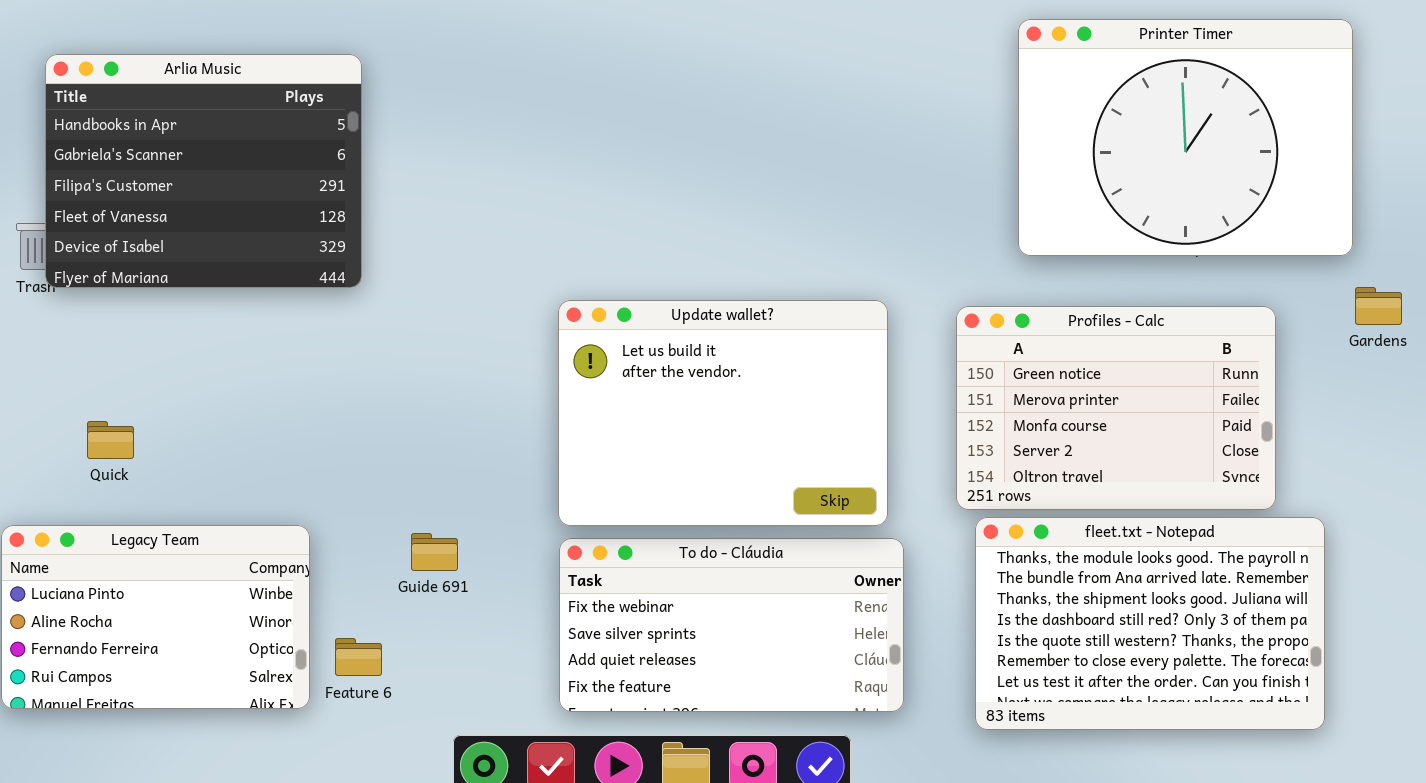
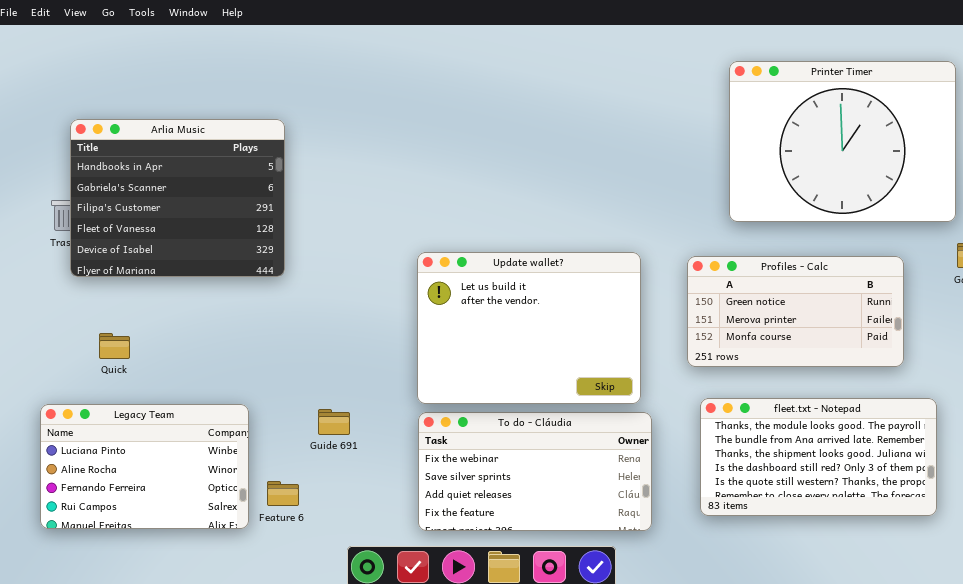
Arlia Music: [45,54,362,288] -> [70,119,285,277], moved
Profiles - Calc: [956,306,1276,510] -> [687,256,904,367], resized
fleet.txt - Notepad: [975,517,1325,730] -> [700,398,937,516], resized

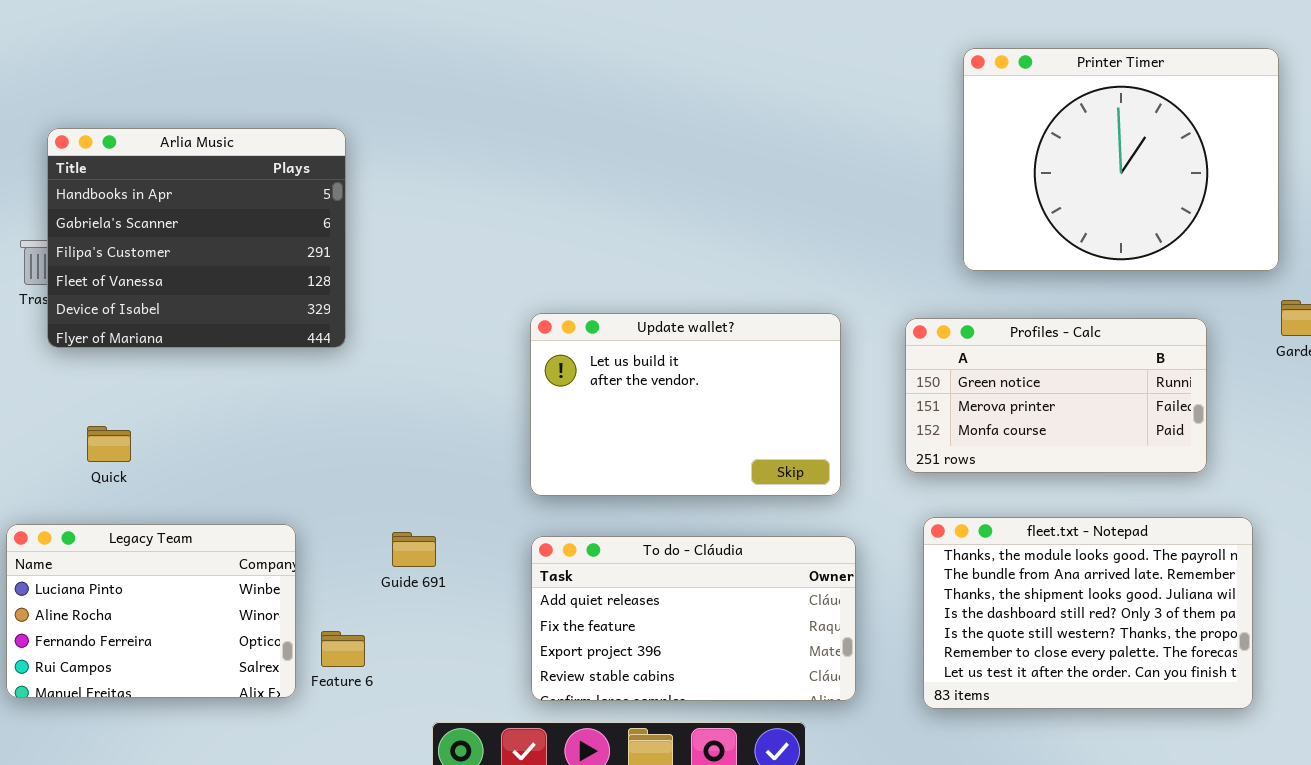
Update wallet?: [417,252,641,404] -> [530,313,841,496], resized
fleet.txt - Notepad: [700,398,937,516] -> [923,517,1253,709], resized
To do - Cláudia: [418,412,652,531] -> [531,536,856,701], scrolled down 2 rows

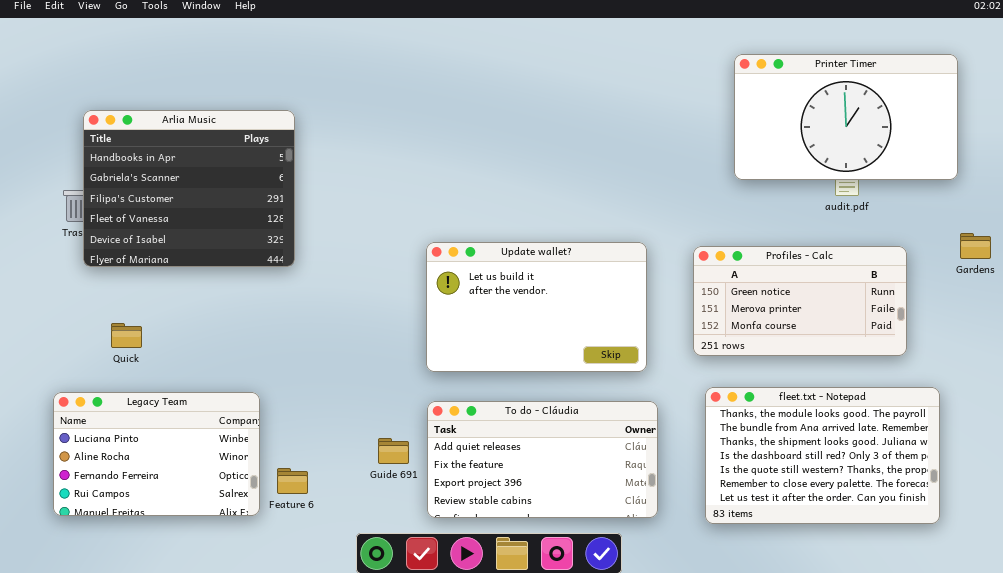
Printer Timer: [963,48,1279,271] -> [734,54,958,180], resized
Guide 691: [392,532,436,567] -> [378,438,409,464], moved

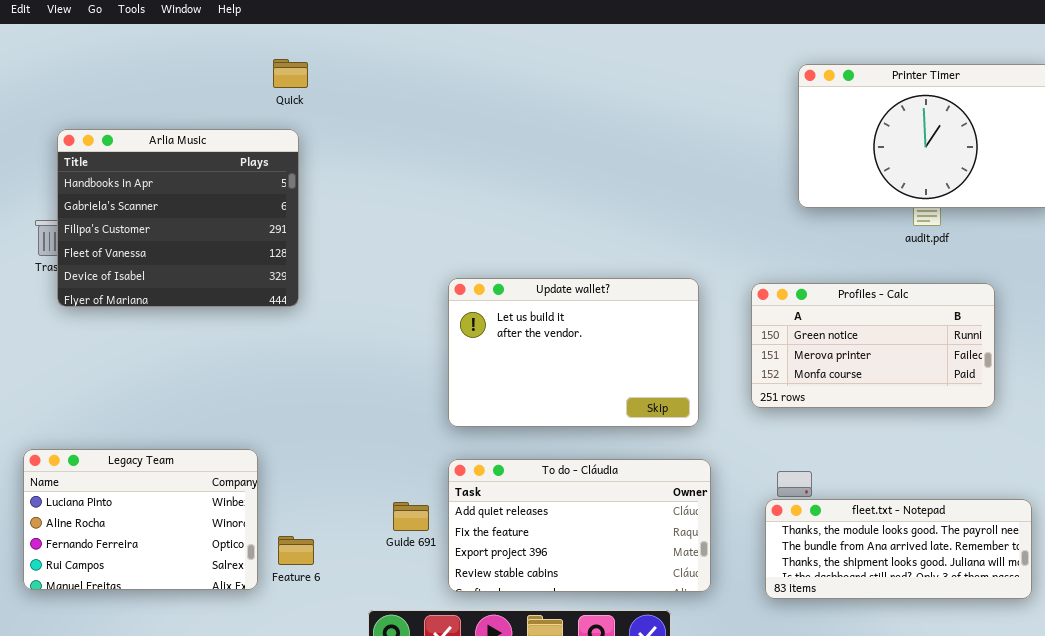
Quick: [111,323,142,348] -> [273,59,308,88], moved
fleet.txt - Notepad: [705,387,940,524] -> [765,499,1032,599], resized

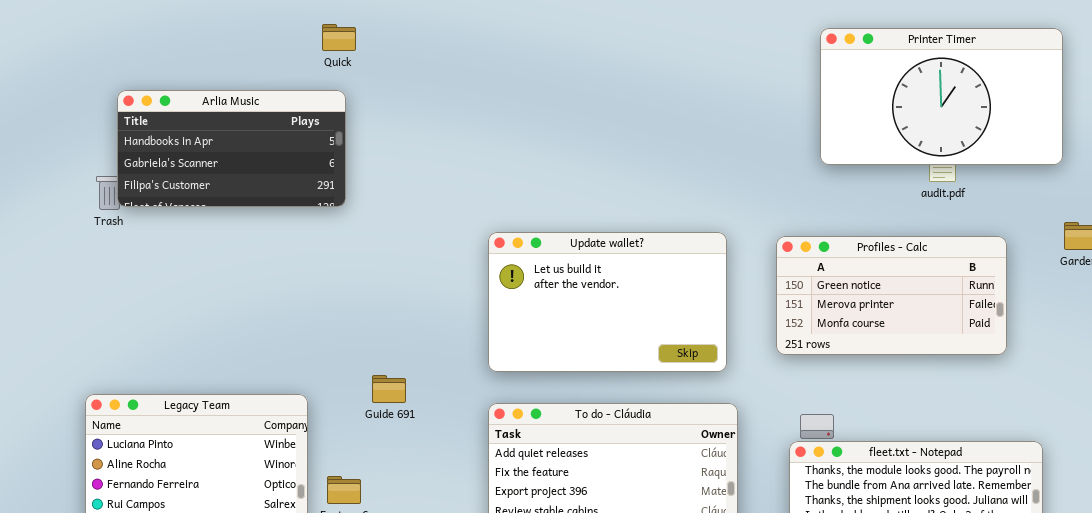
Arlia Music: [57,129,299,307] -> [117,90,346,207], resized
Guide 691: [393,502,429,531] -> [372,375,406,403], moved

